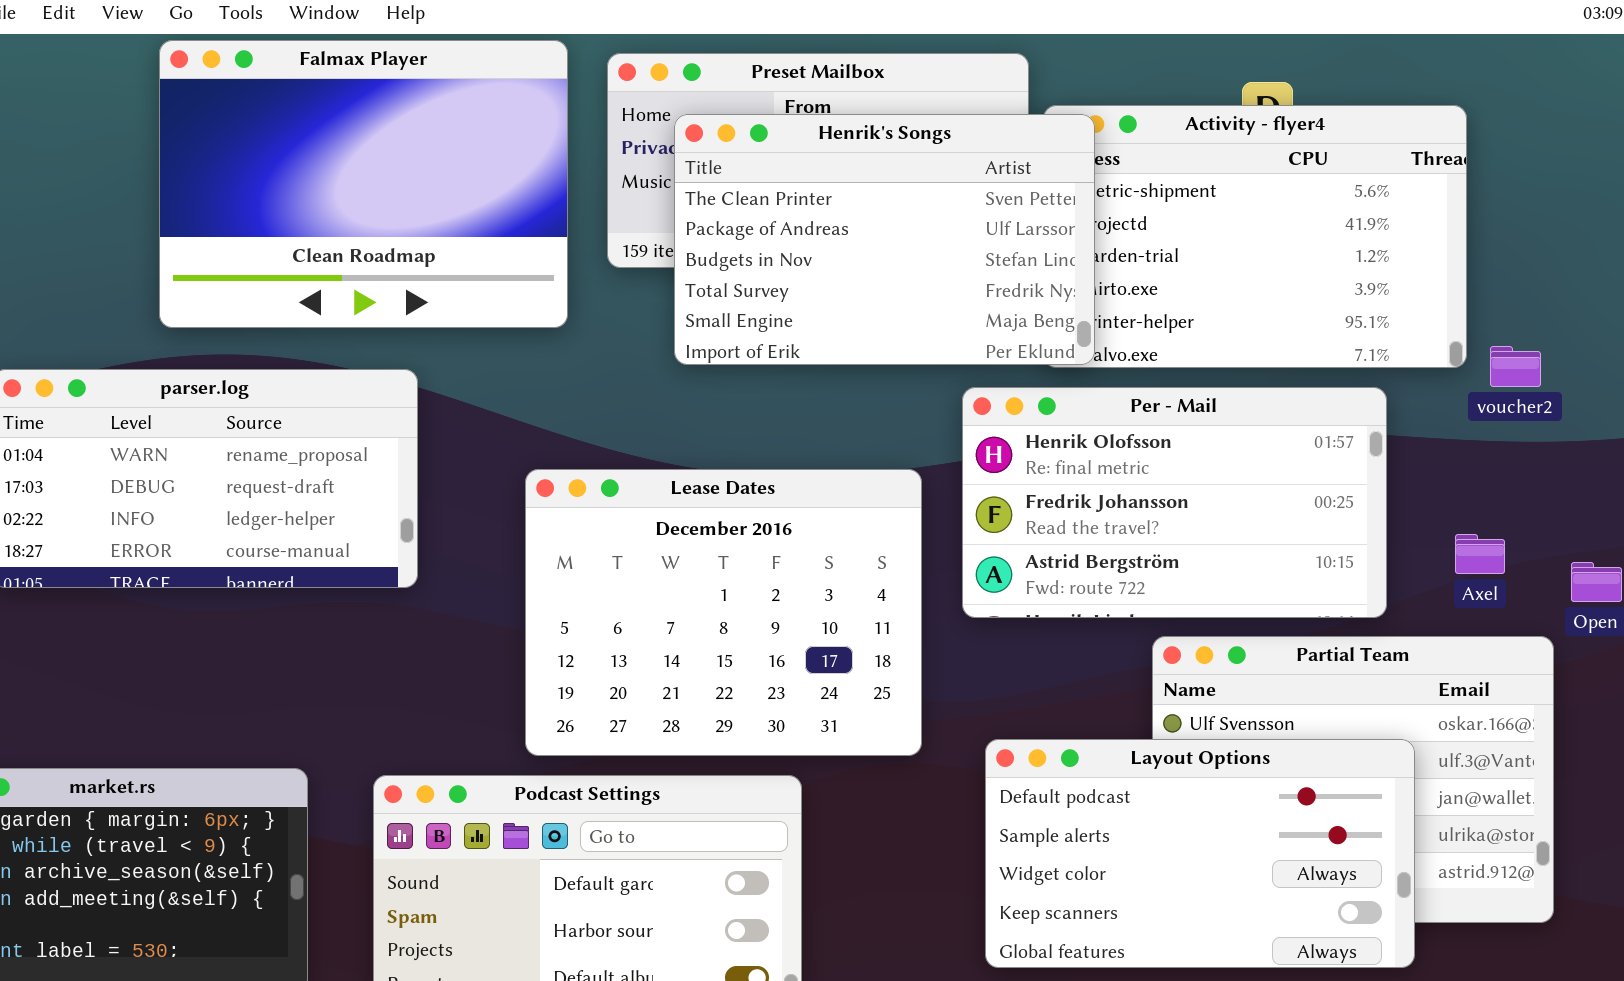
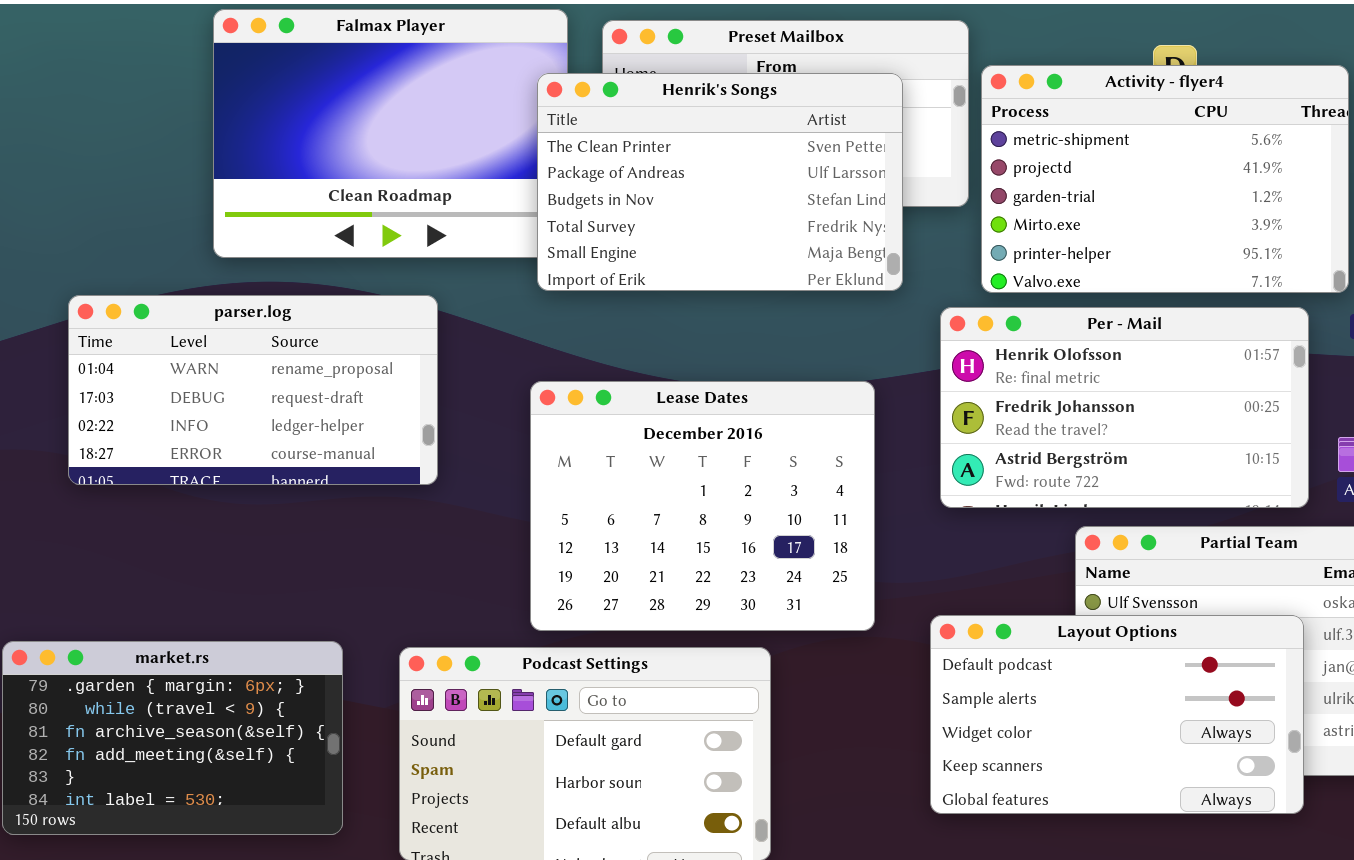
Henrik's Songs: [674,114,1095,365] -> [537,73,903,291], moved
Per - Mail: [962,387,1387,618] -> [940,307,1309,508], moved

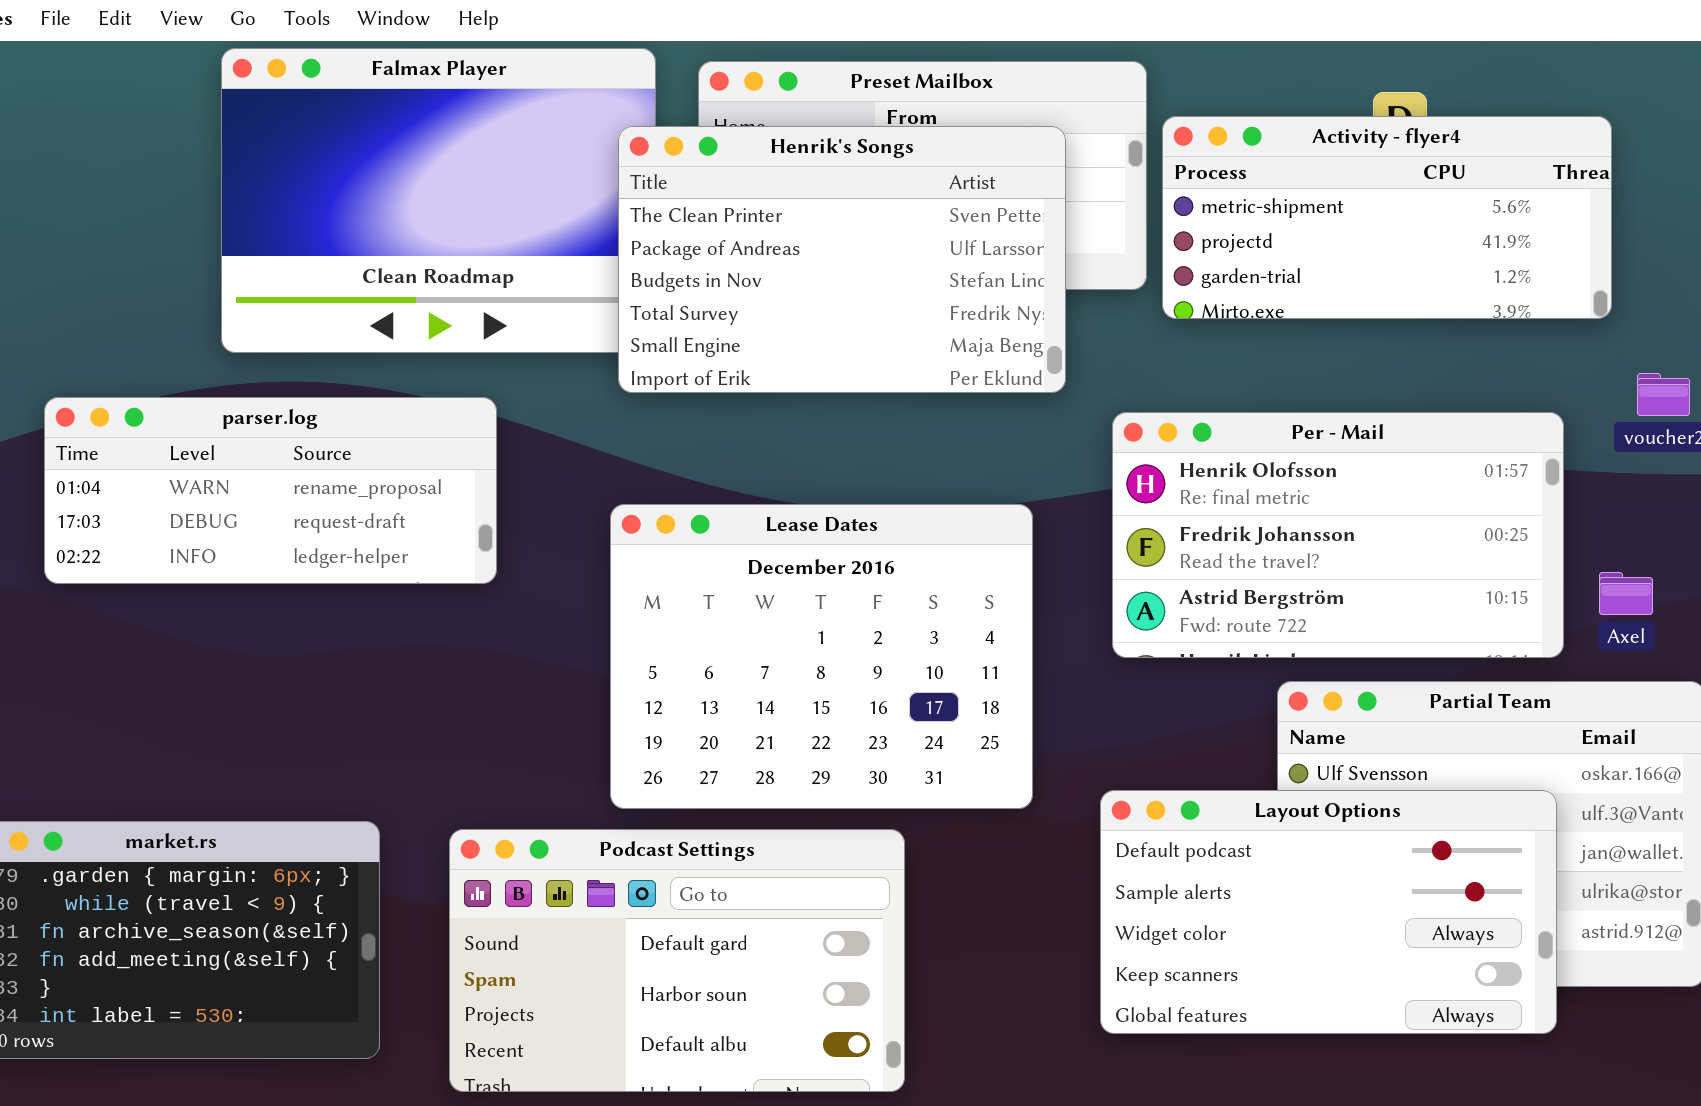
Activity - flyer4: [981,65,1349,293] -> [1162,116,1612,319], resized
parser.log: [68,295,438,485] -> [44,397,497,584], resized

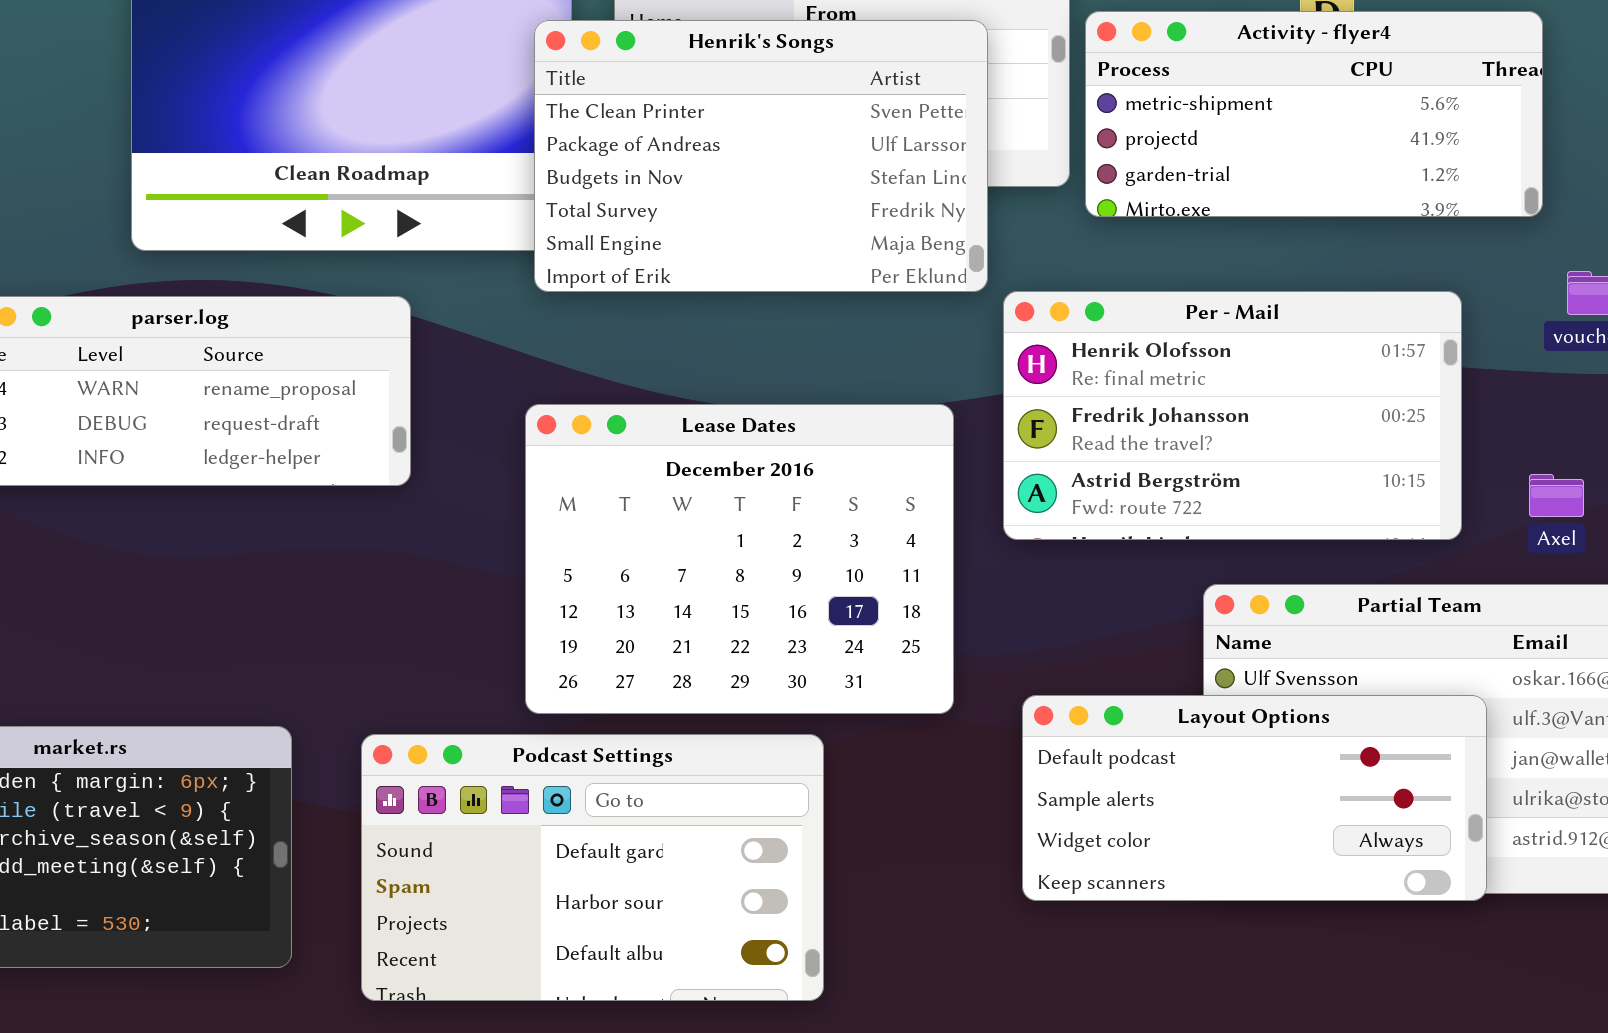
Per - Mail: [1112,412,1564,658] -> [1003,291,1462,540], moved
Layout Options: [1100,790,1557,1034] -> [1022,695,1487,901], resized

